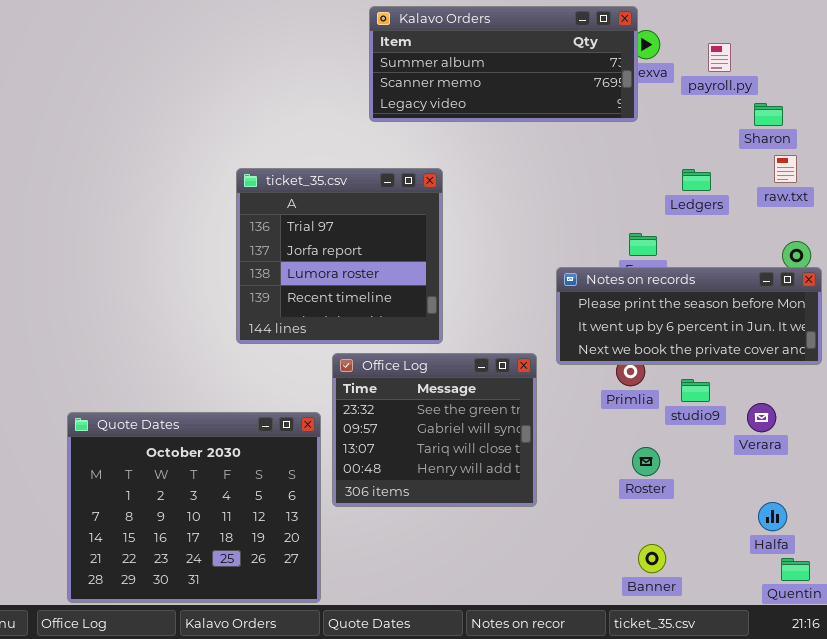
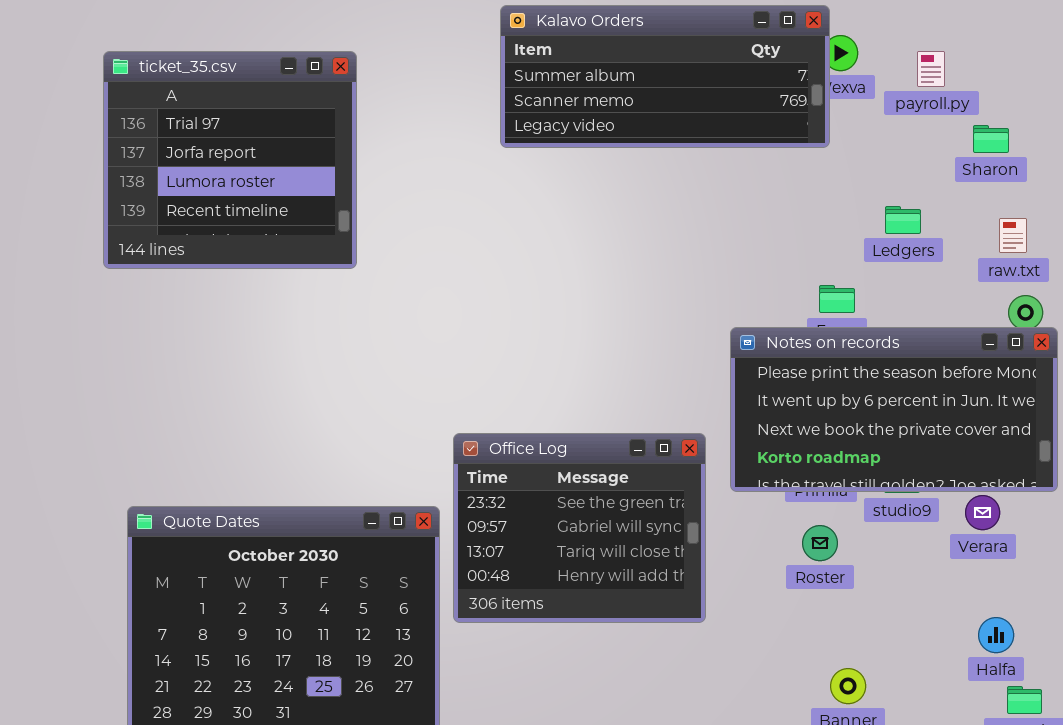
raw.txt: [774,155,797,183] -> [999,218,1027,253], moved
ticket_35.csv: [236,168,443,344] -> [103,51,357,269], moved
Notes on records: [556,267,822,365] -> [730,327,1058,492], resized
Roster: [632,447,660,476] -> [802,525,838,561], moved

